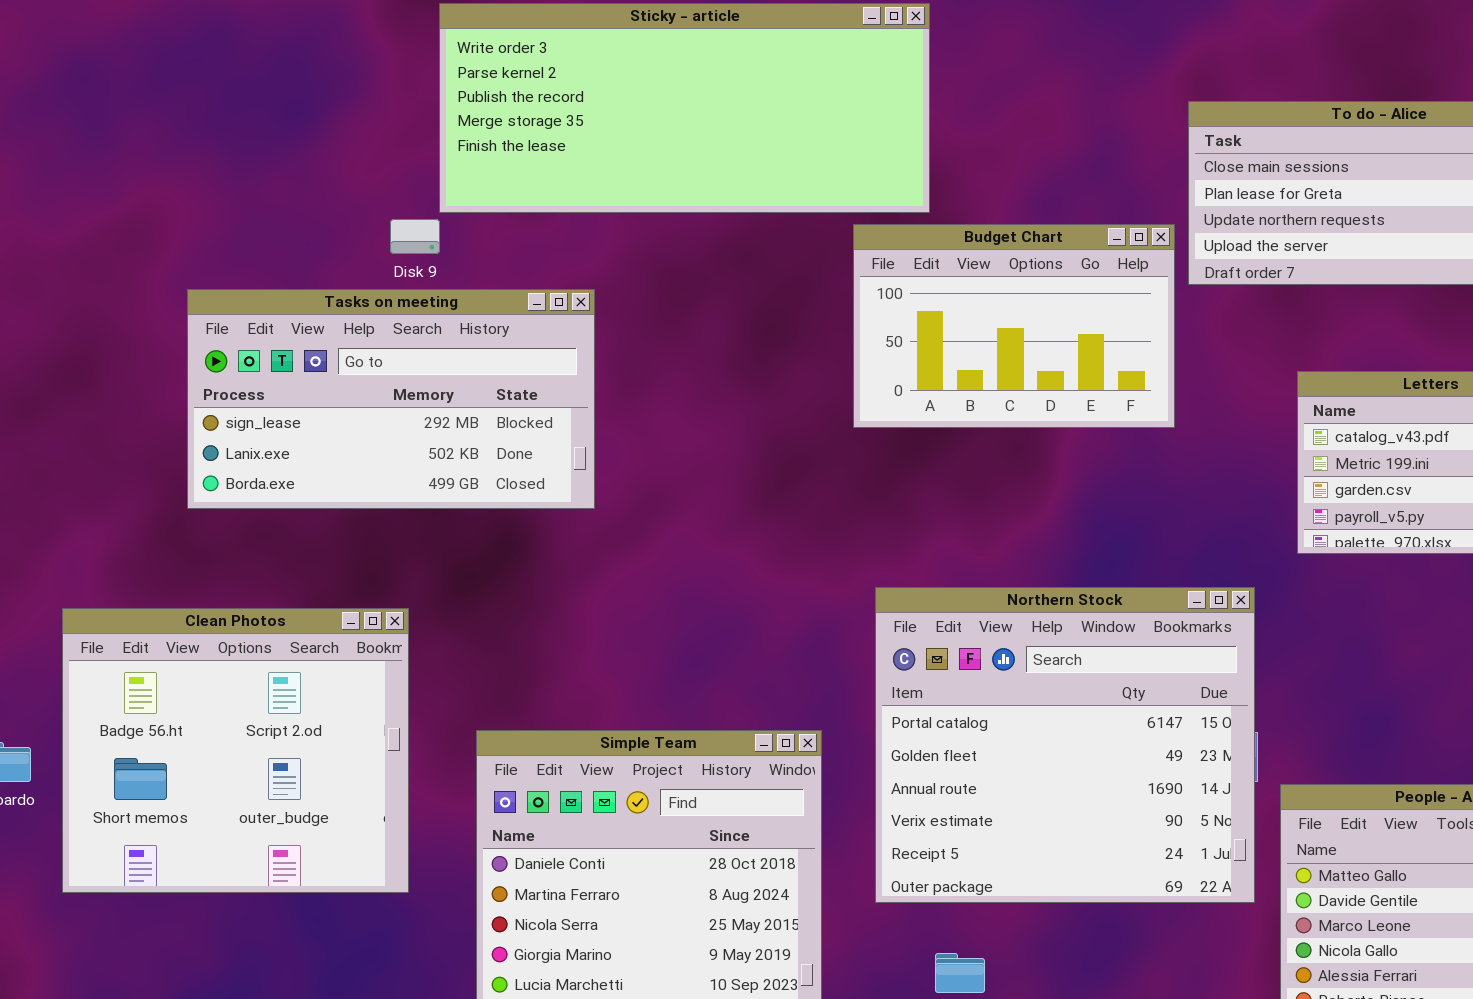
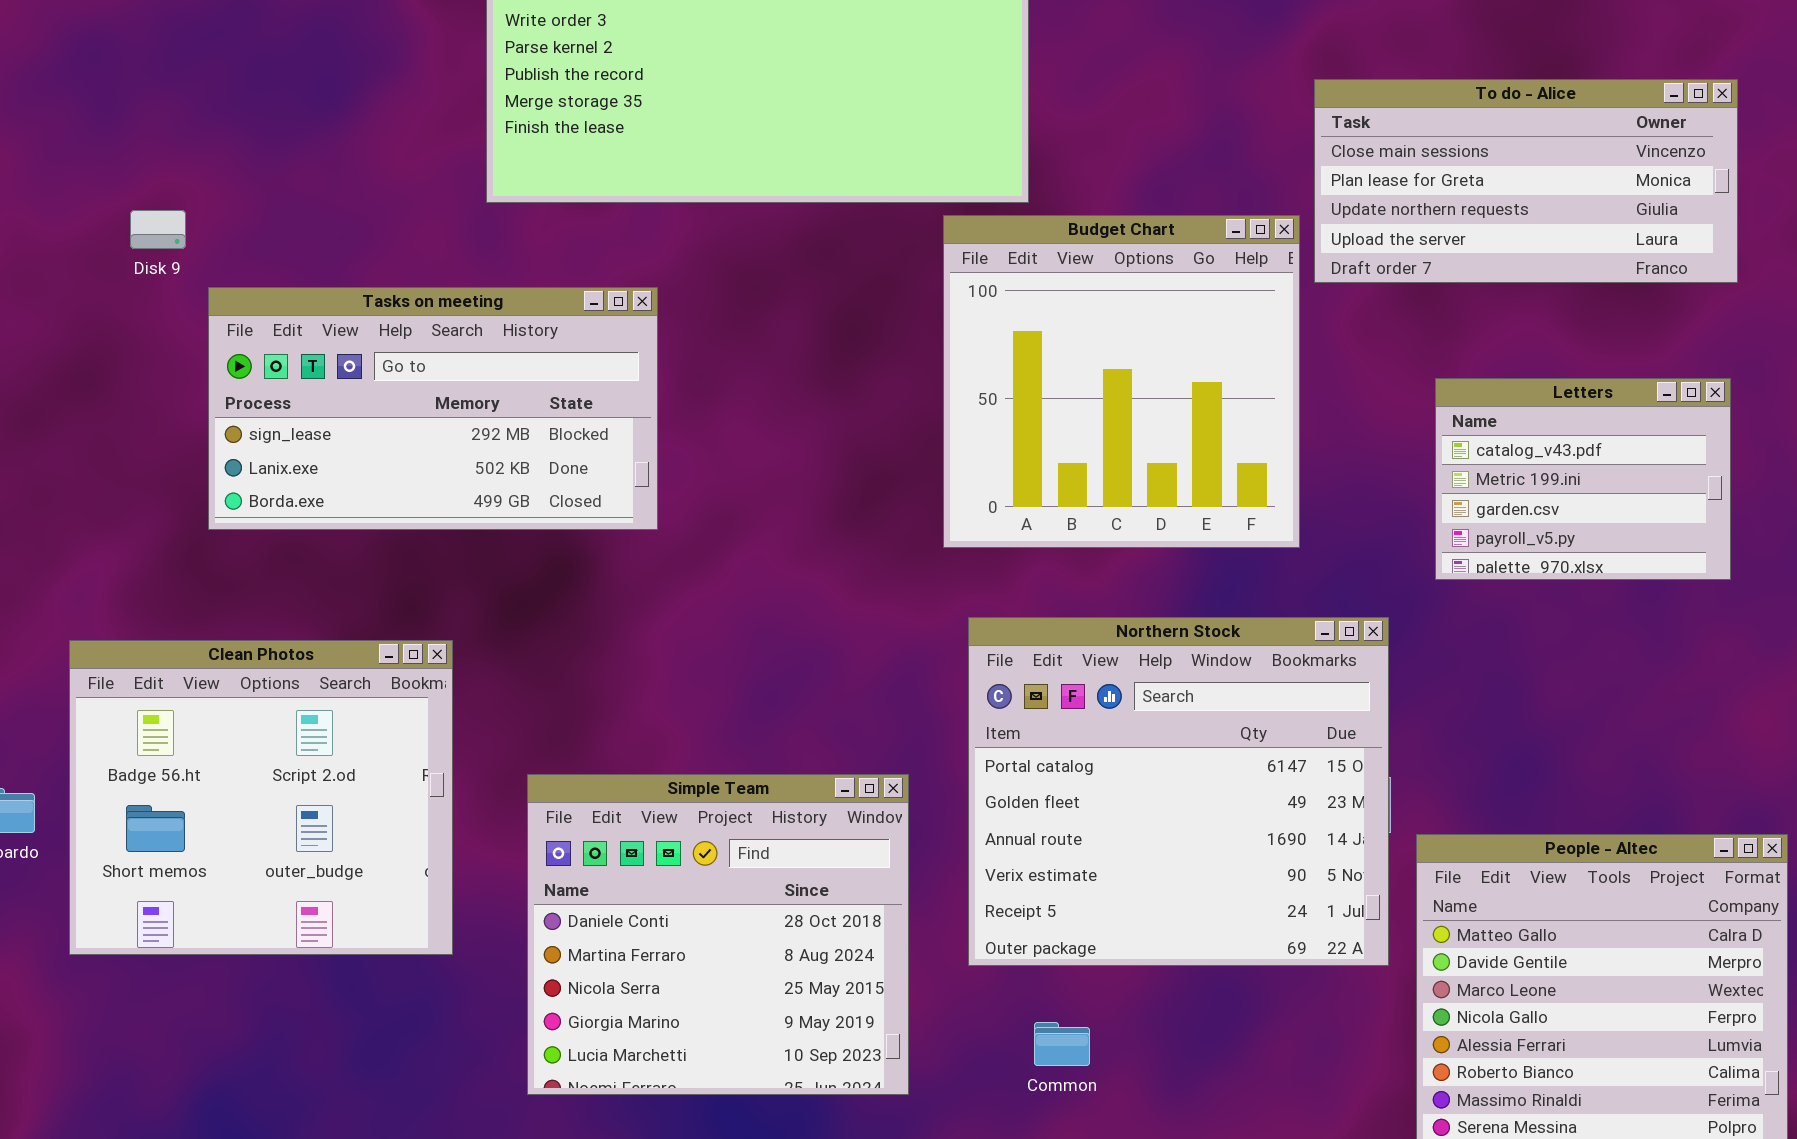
Disk 9: [390,219,440,254] -> [130,210,186,249], moved
Budget Chart: [853,224,1175,428] -> [943,215,1300,548], resized

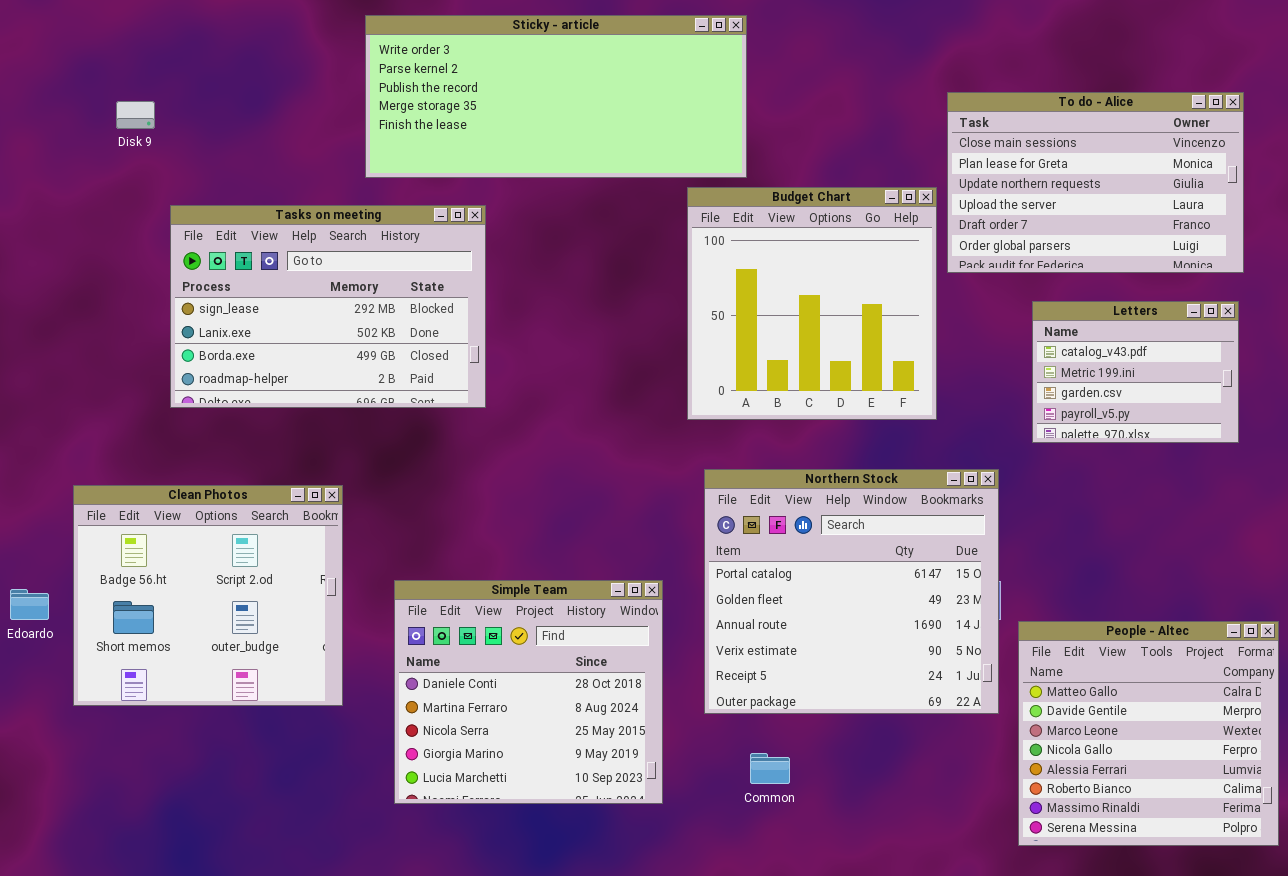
To do - Alice: [1314,79,1738,283] -> [947,92,1244,273], resized
Disk 9: [130,210,186,249] -> [116,101,155,129], moved
Tasks on meeting: [208,287,658,530] -> [170,205,486,408], resized

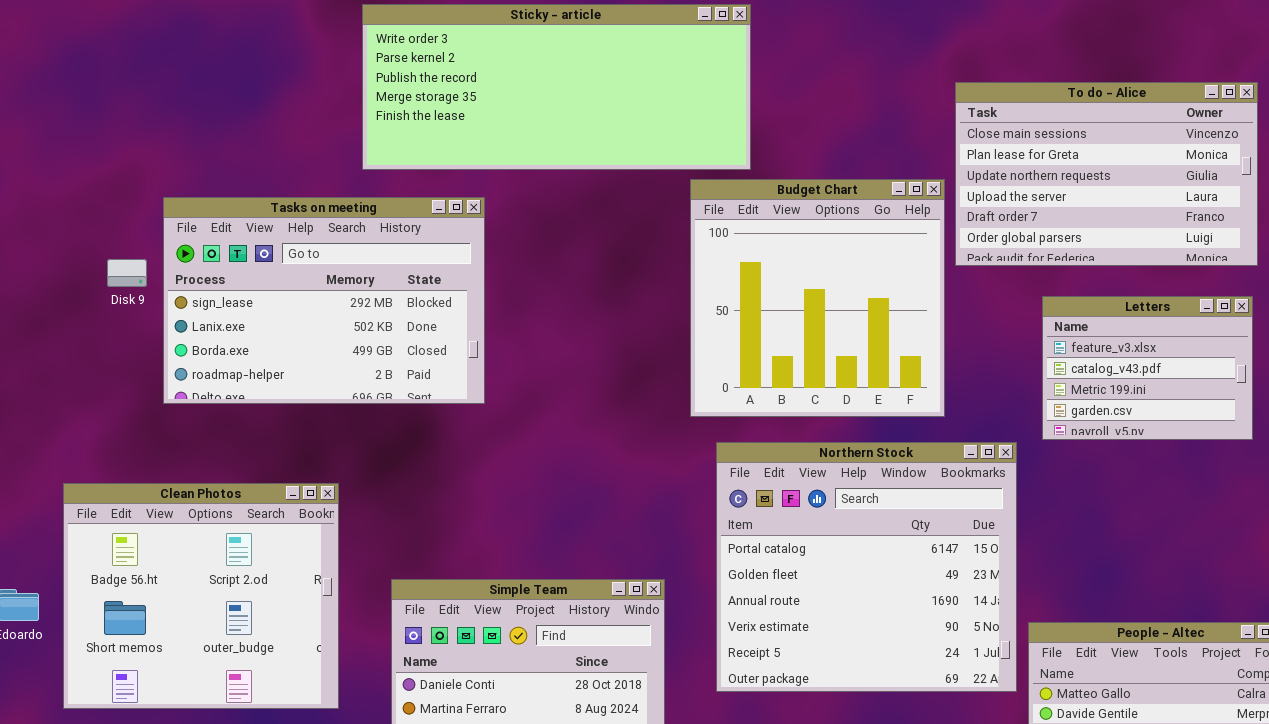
Disk 9: [116,101,155,129] -> [107,259,147,287], moved
Letters: [1032,301,1239,443] -> [1042,296,1253,440], scrolled up 1 row
Northern Stock: [704,469,999,714] -> [716,442,1017,692], moved

